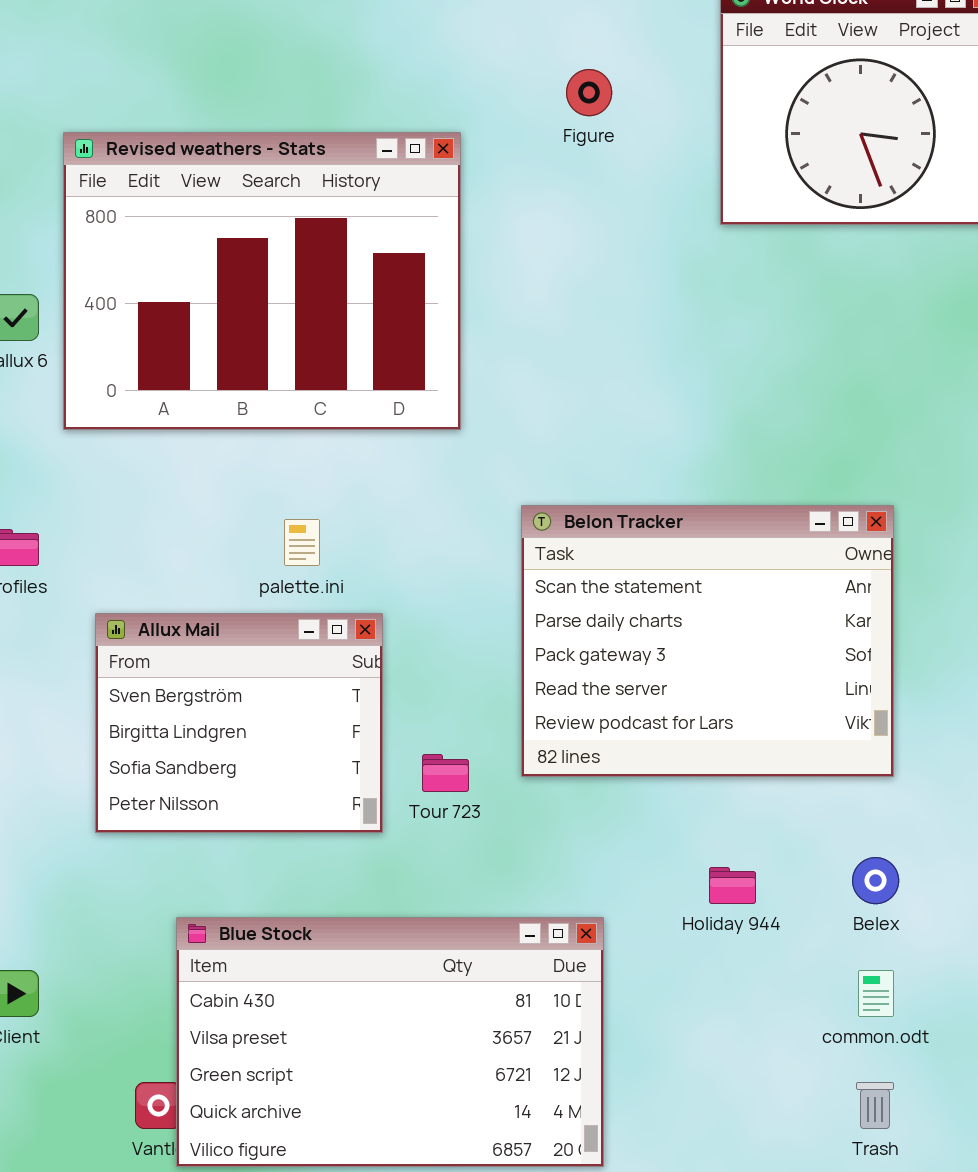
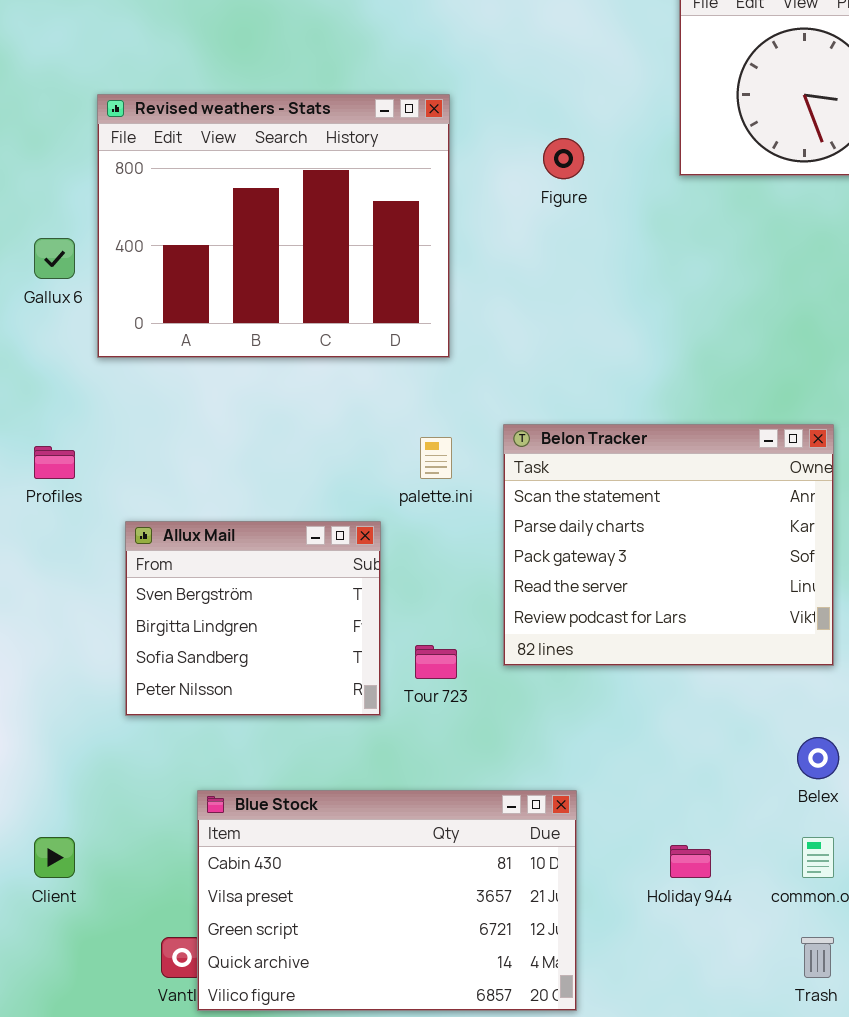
Figure: [566,69,612,116] -> [543,138,584,179], moved
palette.ini: [284,519,320,566] -> [420,437,452,479], moved
Holiday 944: [709,867,756,904] -> [670,845,711,878], moved

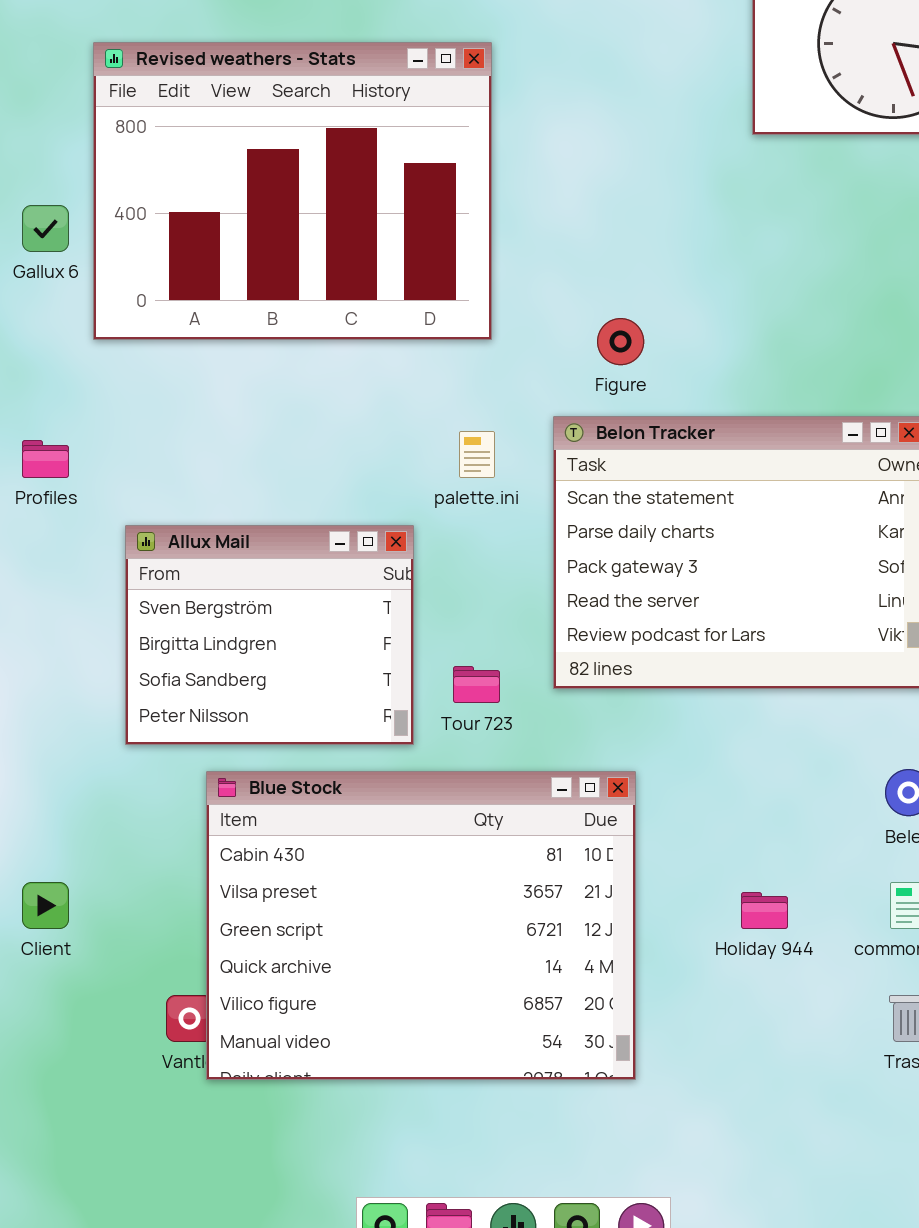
Figure: [543,138,584,179] -> [597,318,644,365], moved
Blue Stock: [197,790,577,1011] -> [206,771,636,1080], resized

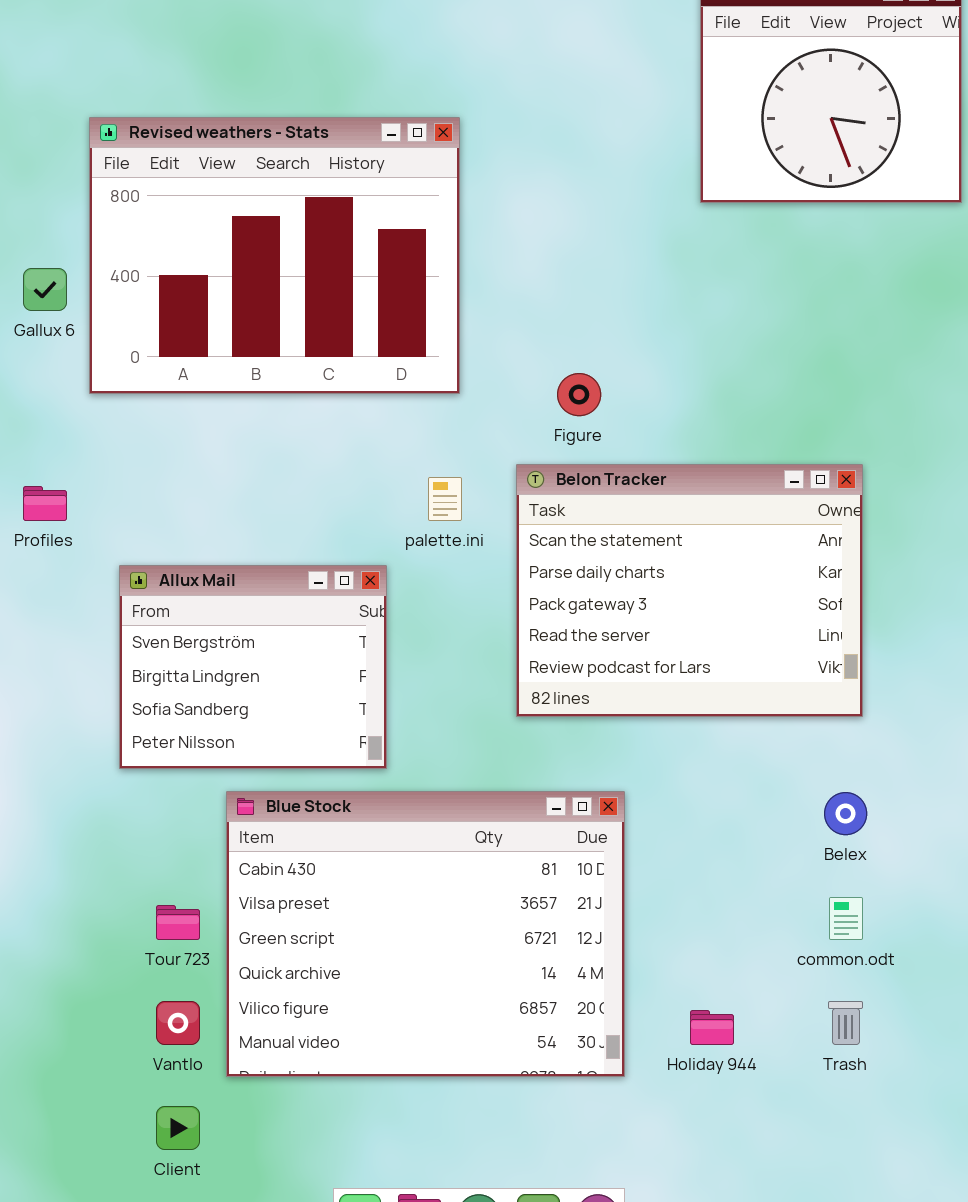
Tour 723: [453,666,500,703] -> [156,905,200,940], moved
Blue Stock: [206,771,636,1080] -> [226,791,625,1077], moved
Client: [22,882,69,929] -> [156,1106,200,1150], moved
Holiday 944: [741,892,788,929] -> [690,1010,734,1045], moved

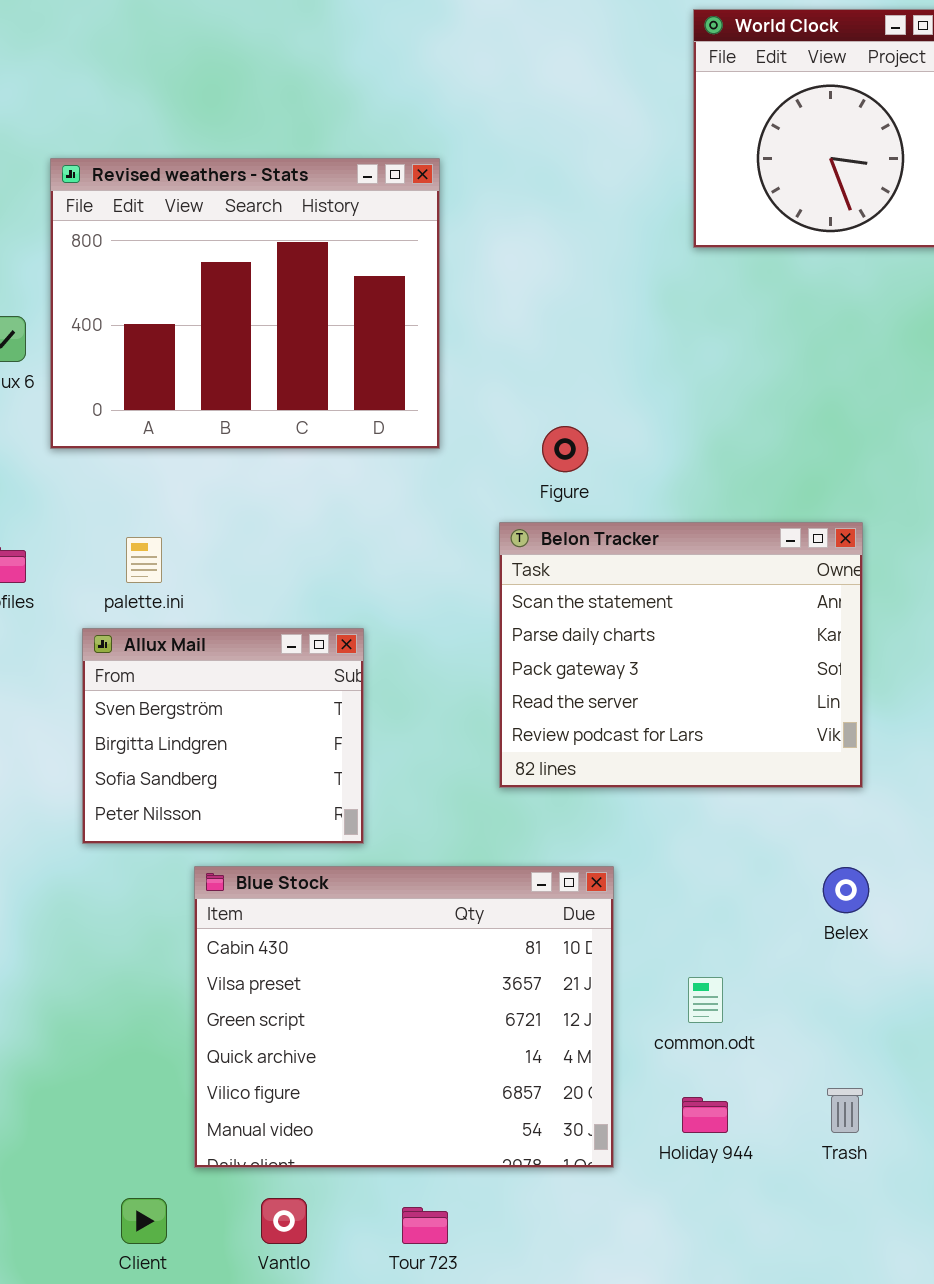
palette.ini: [428,477,462,521] -> [126,537,162,583], moved
common.odt: [829,897,863,940] -> [688,977,723,1023], moved
Tour 723: [156,905,200,940] -> [402,1207,448,1244], moved
Vantlo: [156,1001,200,1045] -> [261,1198,307,1244], moved

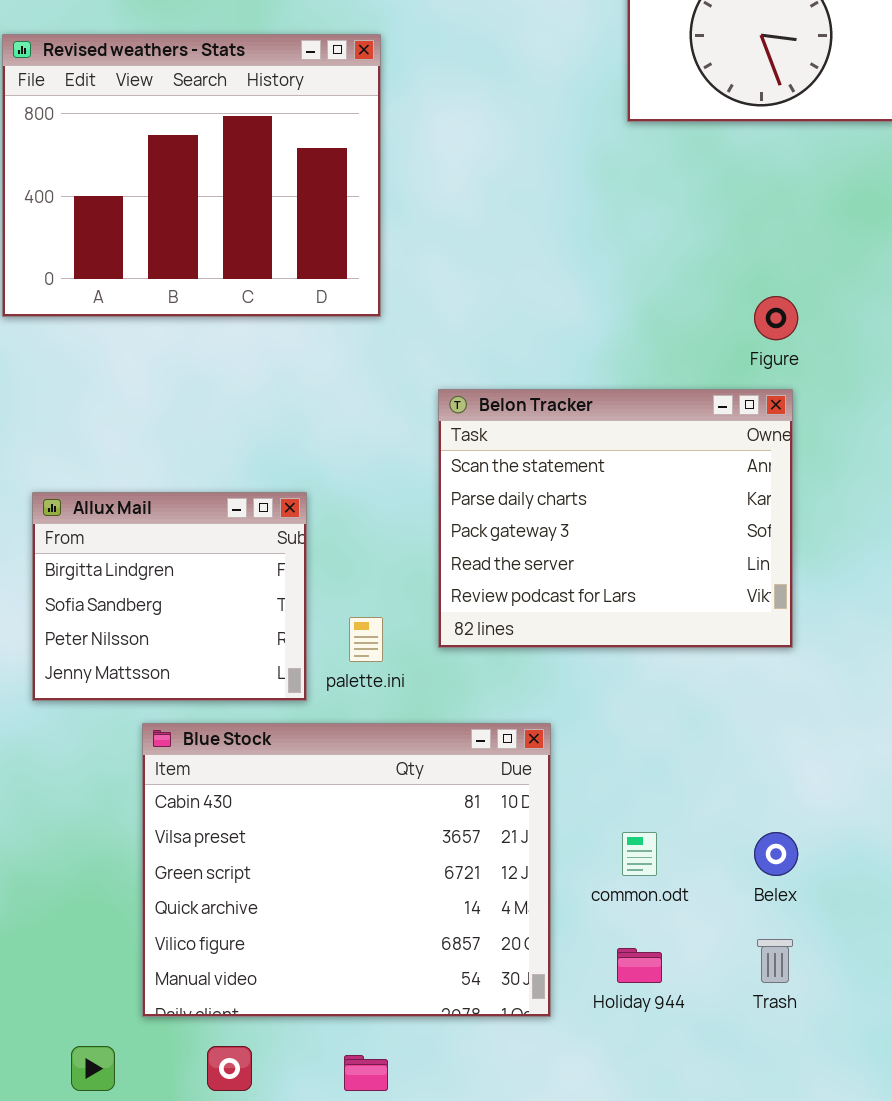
Figure: [542,426,588,472] -> [754,296,798,340], moved
palette.ini: [126,537,162,583] -> [349,617,383,662], moved
Allux Mail: [82,628,364,844] -> [32,492,307,701], scrolled down 1 row
Belex: [823,867,869,913] -> [754,832,798,876], moved

